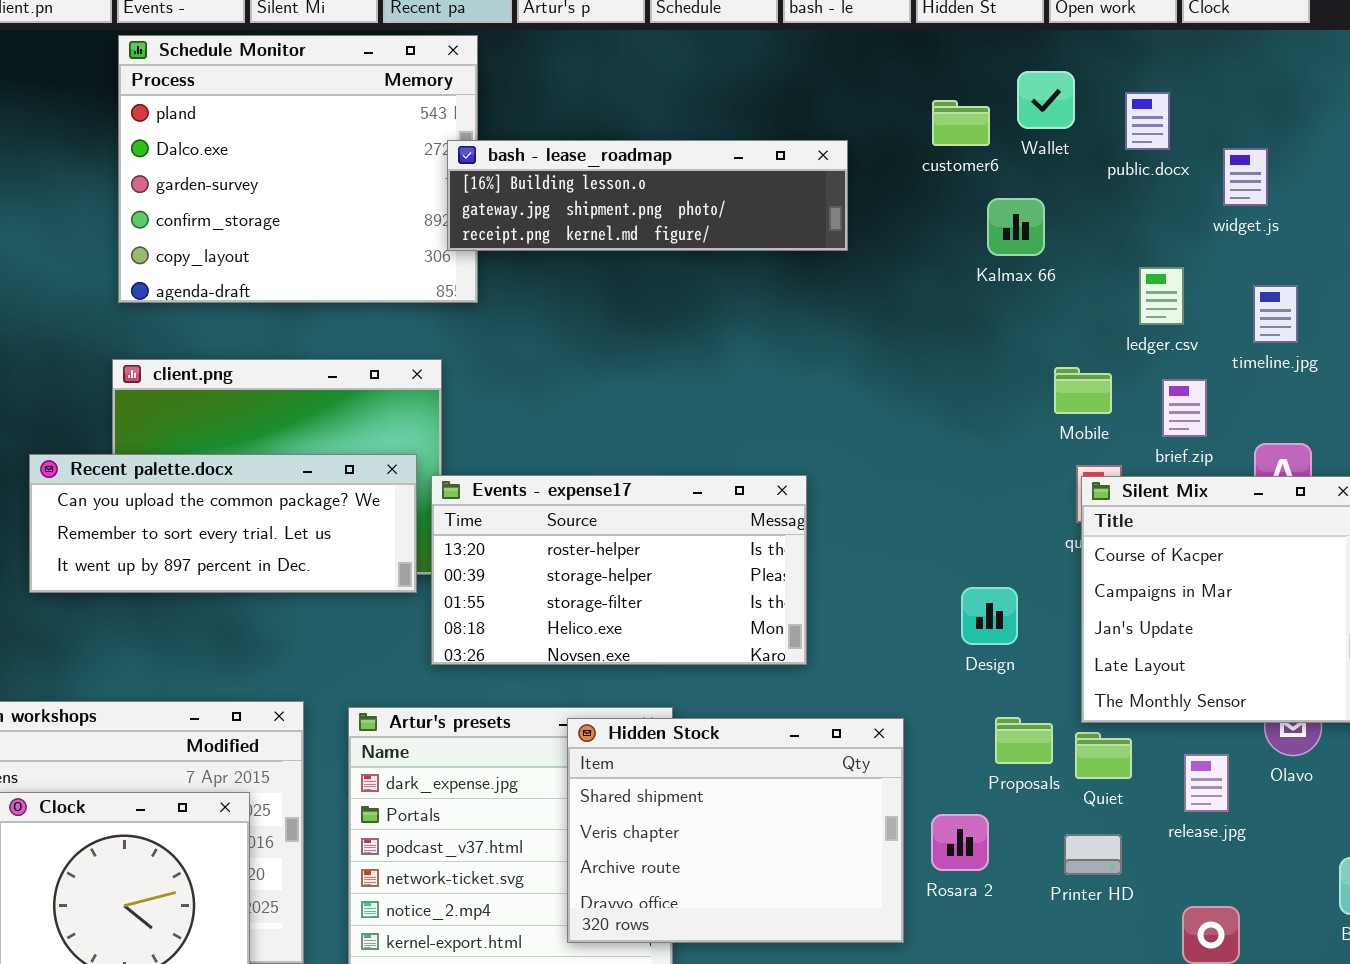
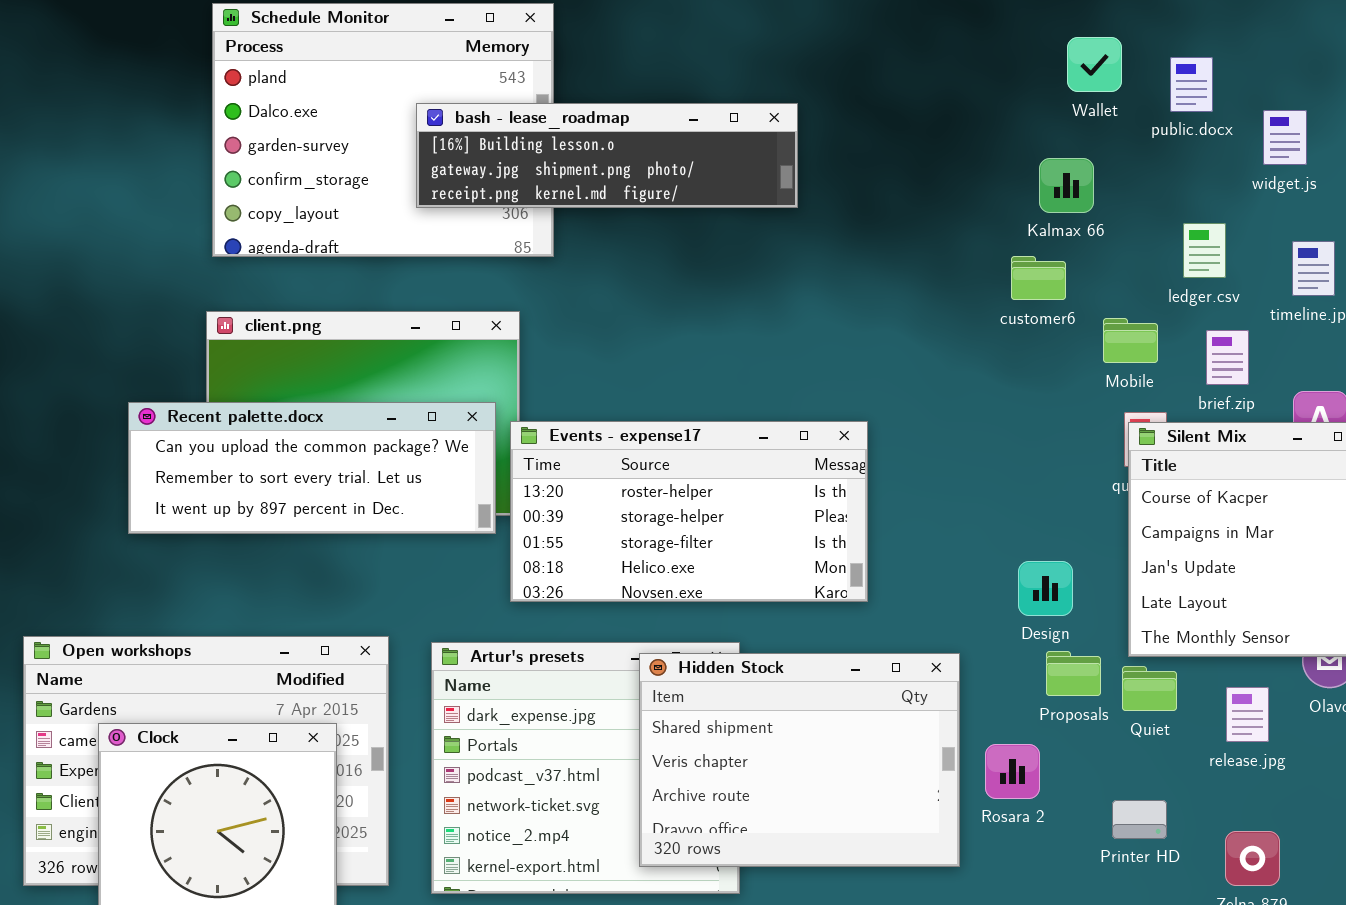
customer6: [932,100,990,146] -> [1011,256,1066,300], moved
bash - lease_roadmap: [447,140,848,251] -> [416,103,798,208], moved
Design: [961,587,1018,645] -> [1018,561,1073,616], moved
Printer HD: [1064,834,1122,875] -> [1112,800,1167,839], moved

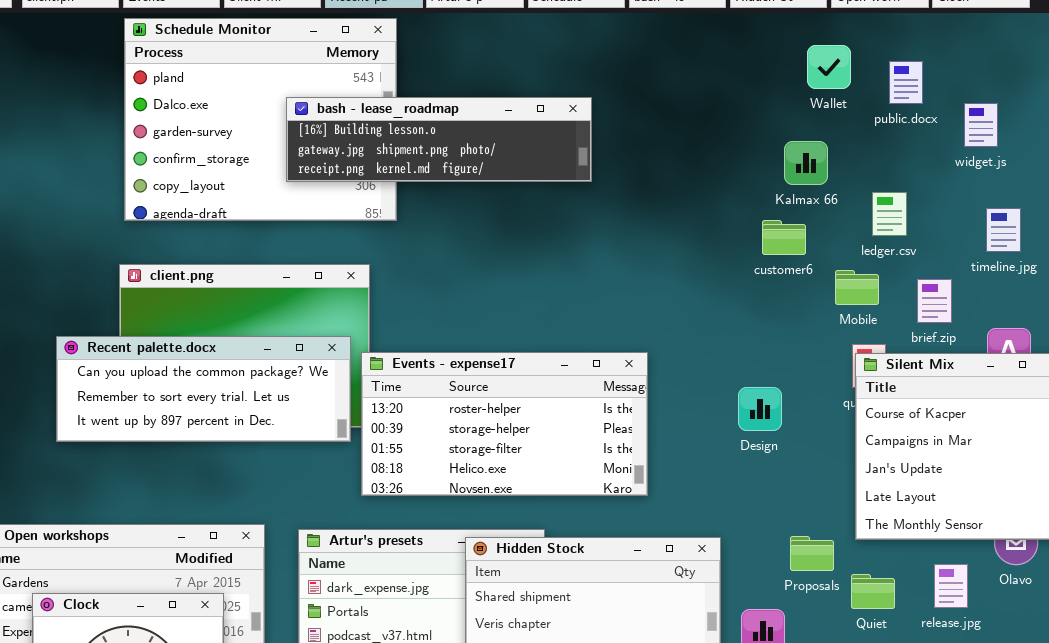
ledger.csv: [1183,223,1226,278] -> [872,192,907,236], moved
Design: [1018,561,1073,616] -> [738,387,782,431], moved
Quiet: [1122,666,1177,711] -> [851,574,895,609], moved

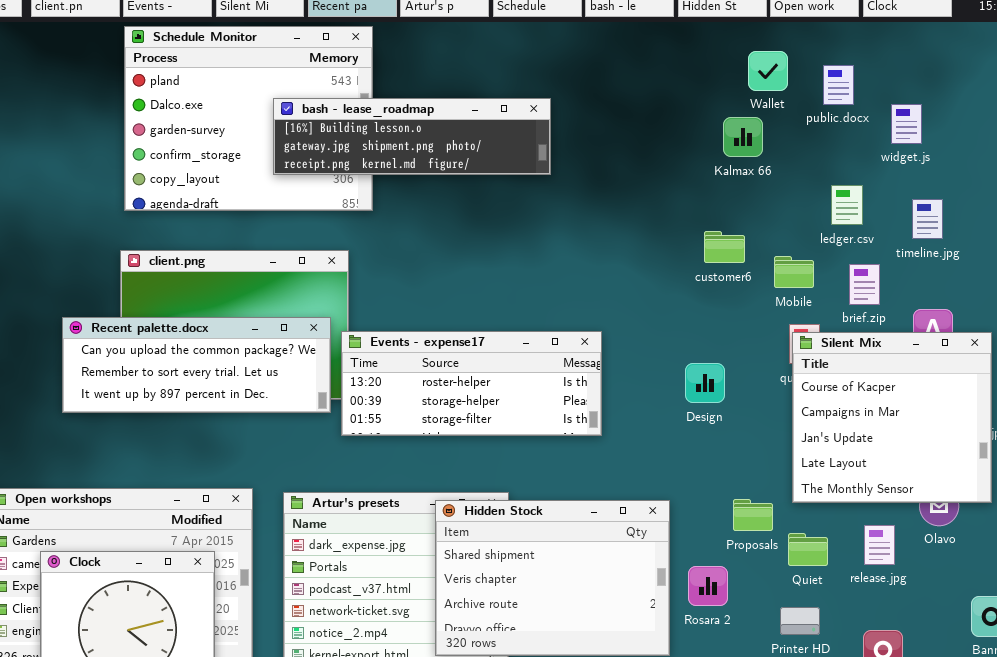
Kalmax 66: [784,141,828,185] -> [723,117,763,157], moved
ledger.csv: [872,192,907,236] -> [831,185,863,225], moved
customer6: [762,220,806,255] -> [704,231,745,263], moved
Events - expense17: [361,352,648,496] -> [341,331,602,436], resized

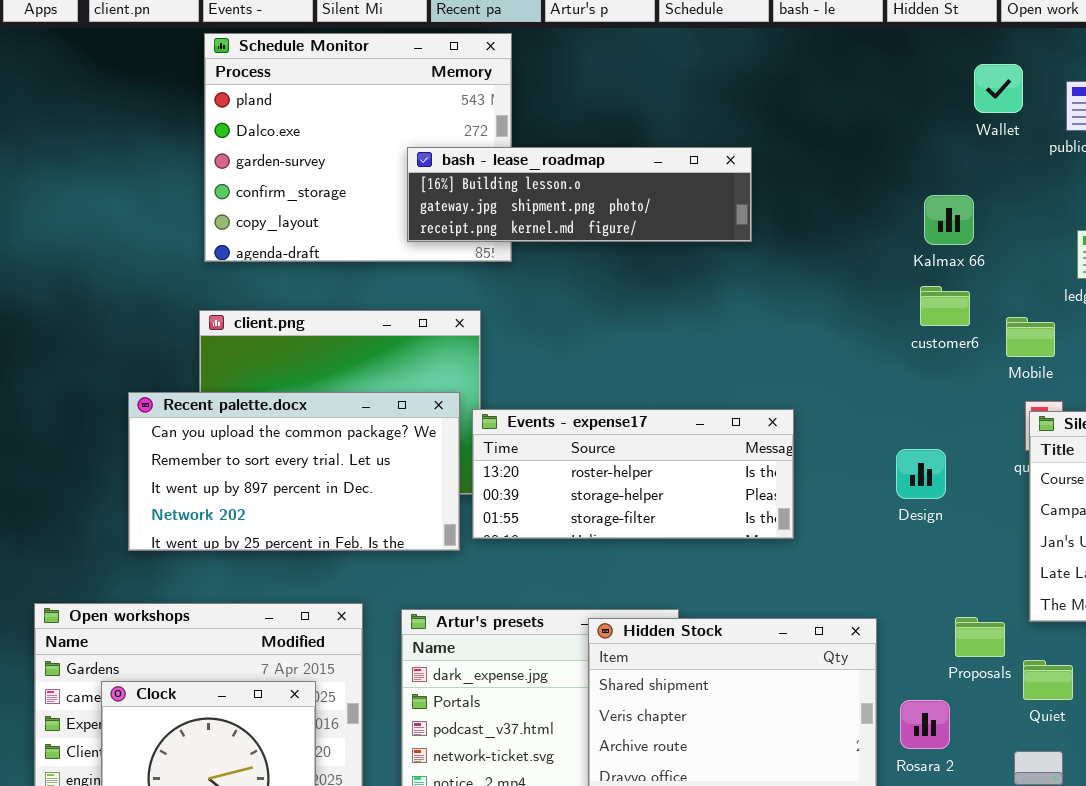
bash - lease_roadmap: [273,98,551,175] -> [407,147,752,242], moved
Kalmax 66: [723,117,763,157] -> [924,195,974,245], moved
Recent palette.docx: [62,317,331,413] -> [128,392,460,551], resized

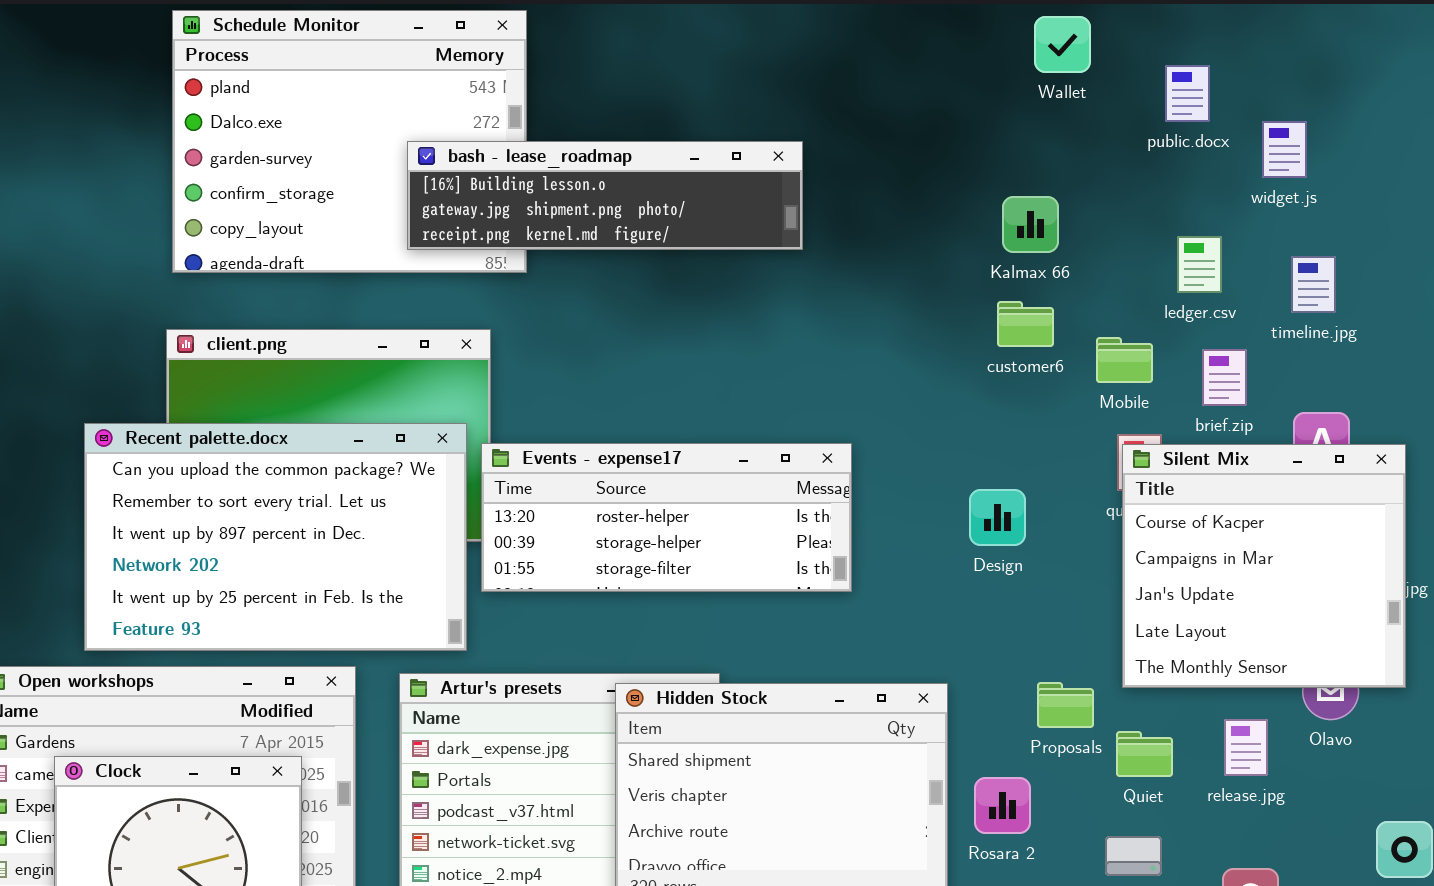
Wallet: [974,64,1023,113] -> [1034,16,1091,73], moved
Recent palette.docx: [128,392,460,551] -> [84,423,467,651], resized

